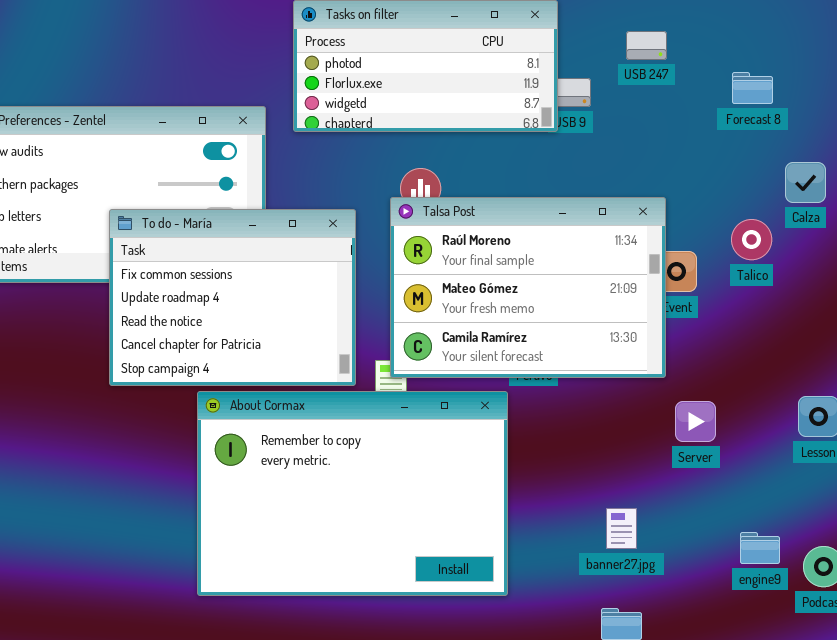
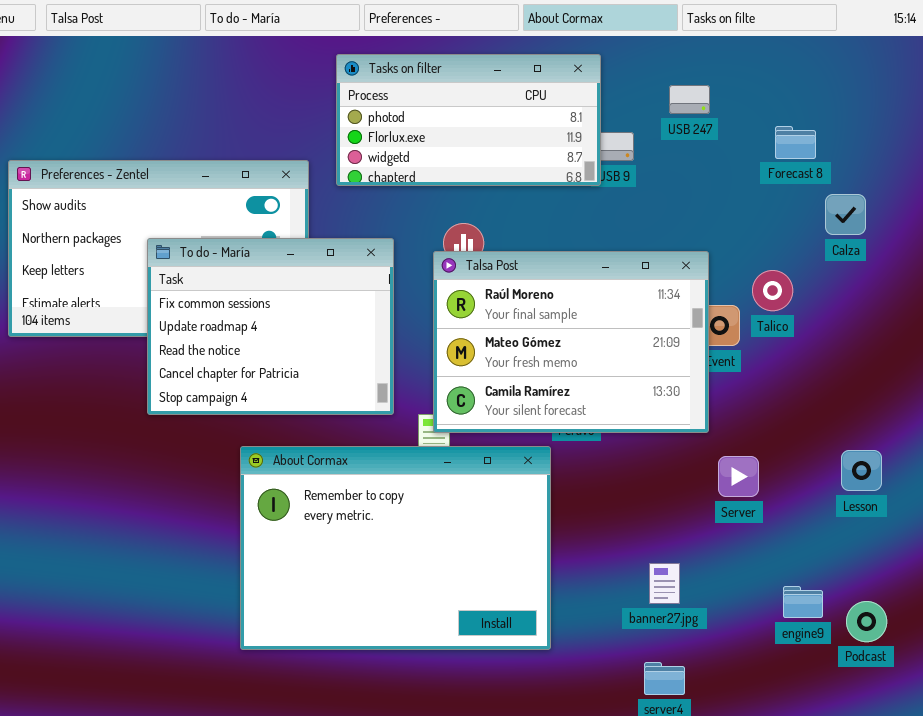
Calza: [785,162,826,203] -> [825,194,866,235], moved
To do - María: [109,209,356,386] -> [147,238,394,415], moved
Talico: [731,219,772,260] -> [752,270,793,311], moved

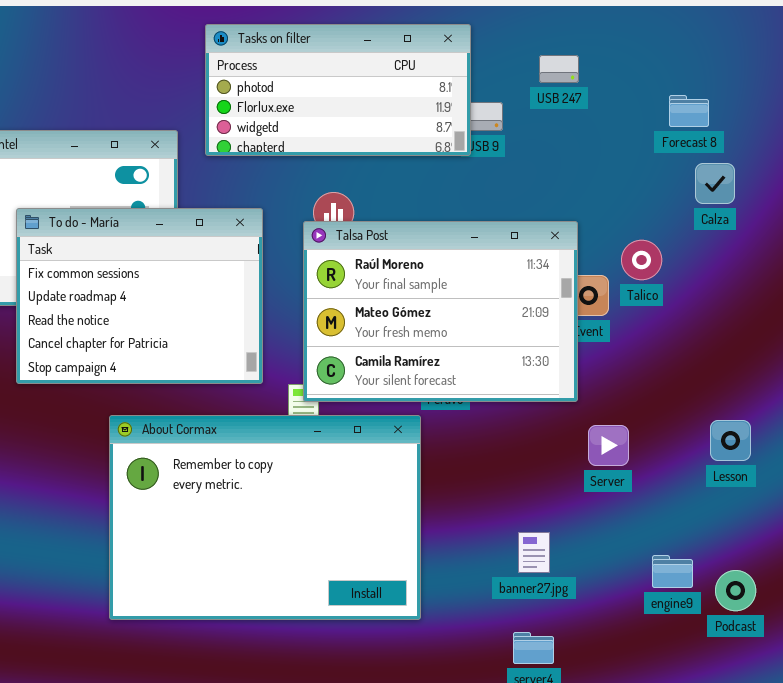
Forecast 8: [775,126,816,159] -> [669,95,709,127], moved

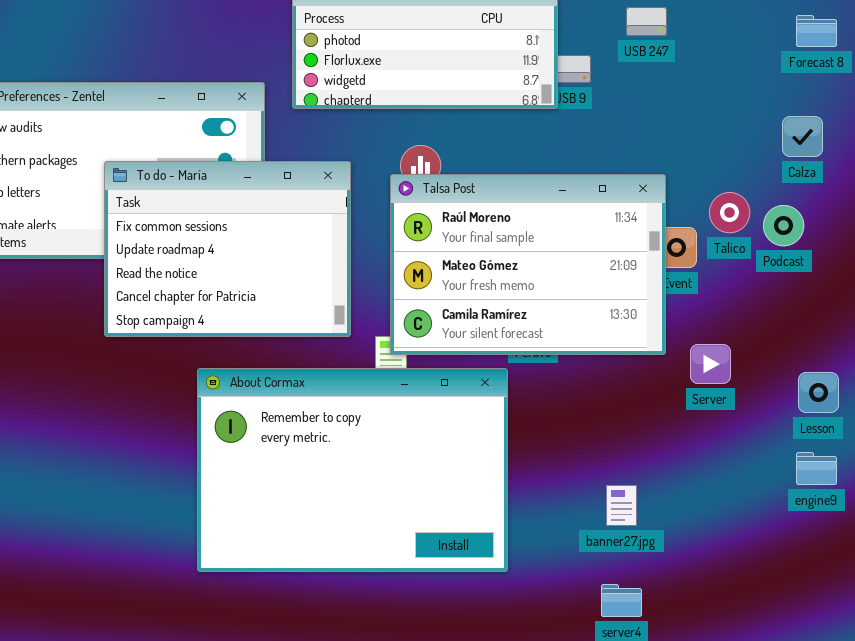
Forecast 8: [669,95,709,127] -> [796,15,837,47], moved
Server: [588,425,629,466] -> [690,344,731,384], moved
engine9: [652,555,693,588] -> [796,452,837,485], moved
Podcast: [715,570,756,611] -> [763,205,804,246], moved

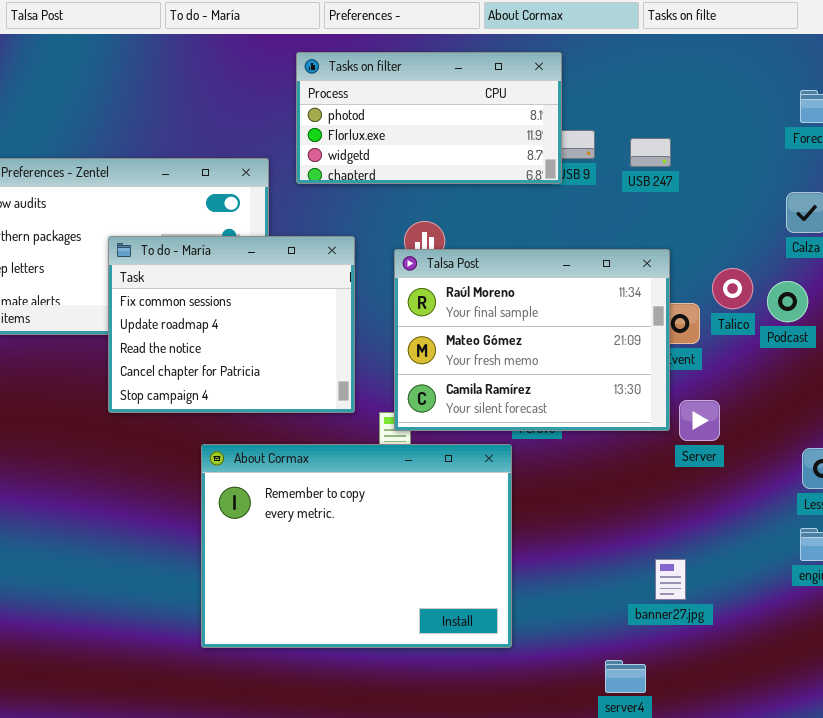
USB 247: [626,7,667,36] -> [630,138,671,167], moved
Server: [690,344,731,384] -> [679,400,720,441], moved
banner27.jpg: [606,485,637,526] -> [655,559,686,600], moved

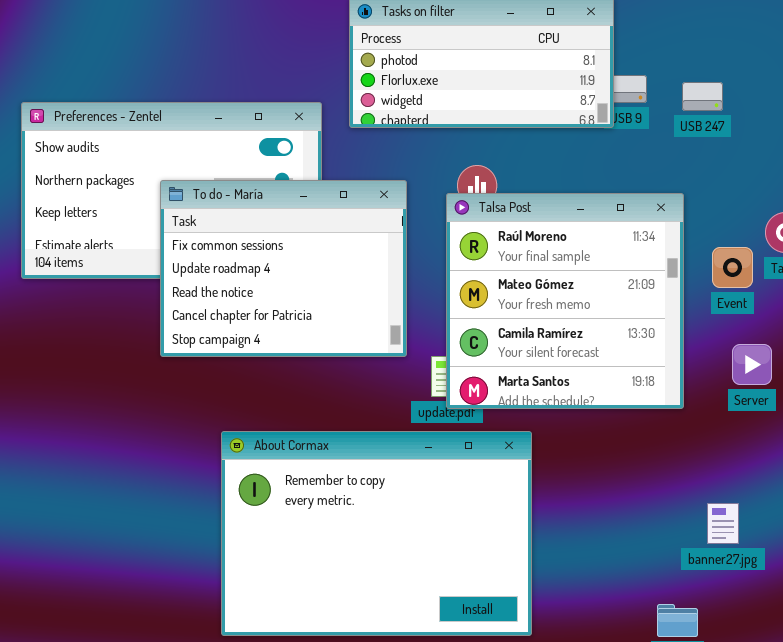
Talsa Post: [394,249,670,431] -> [446,193,684,409], resized
About Cormax: [201,444,512,648] -> [221,431,532,636], moved

